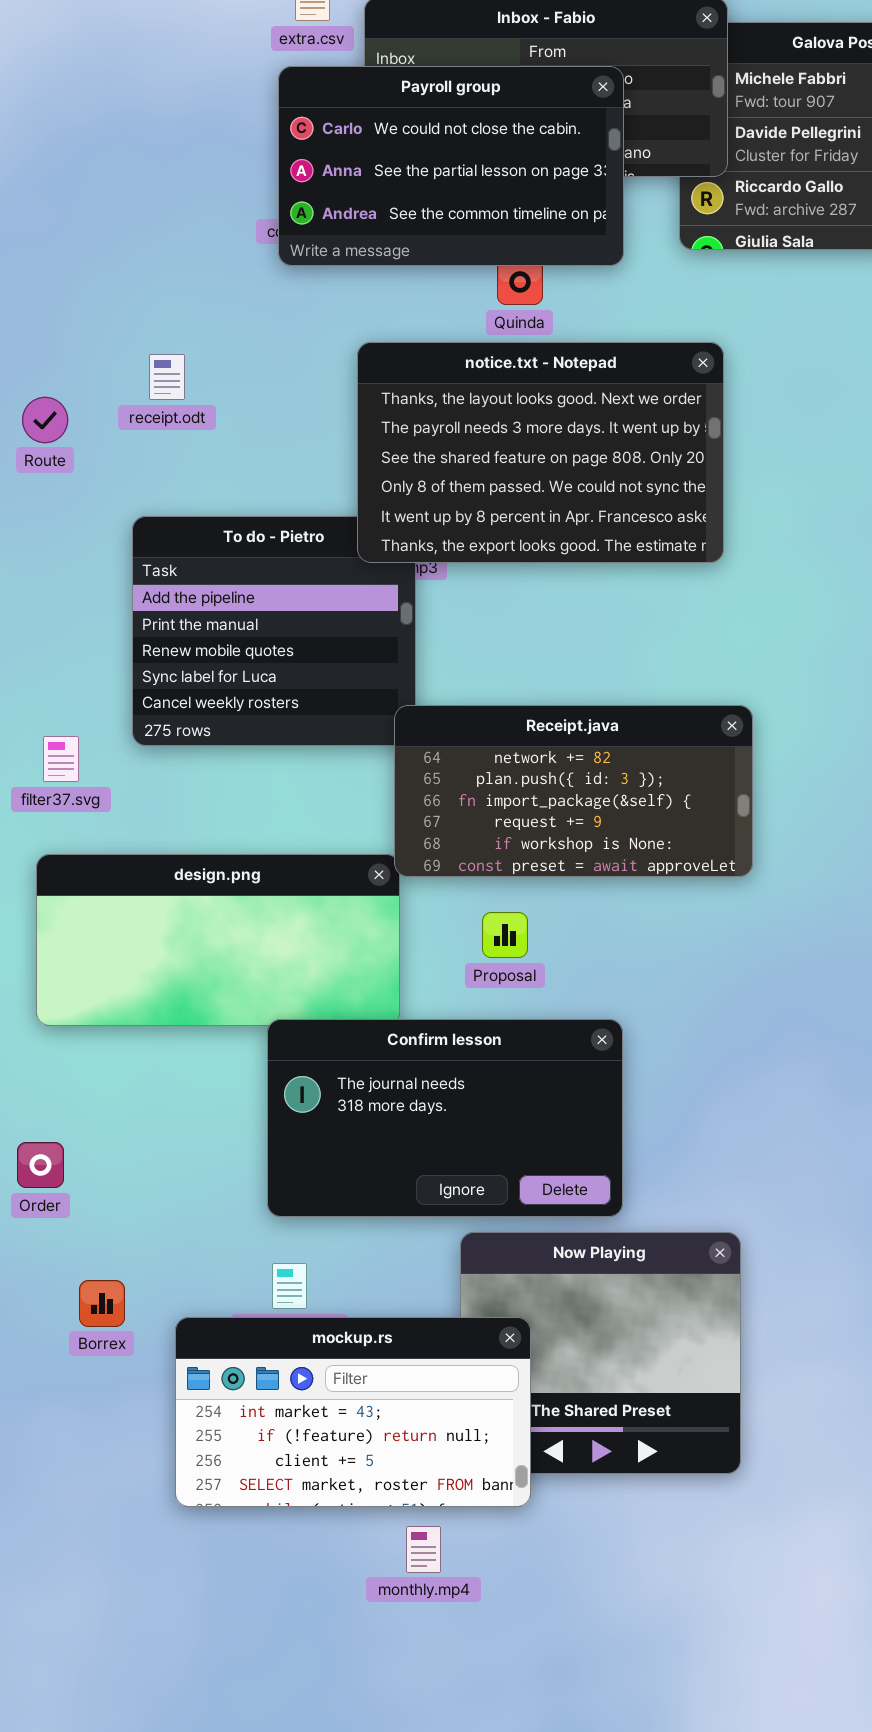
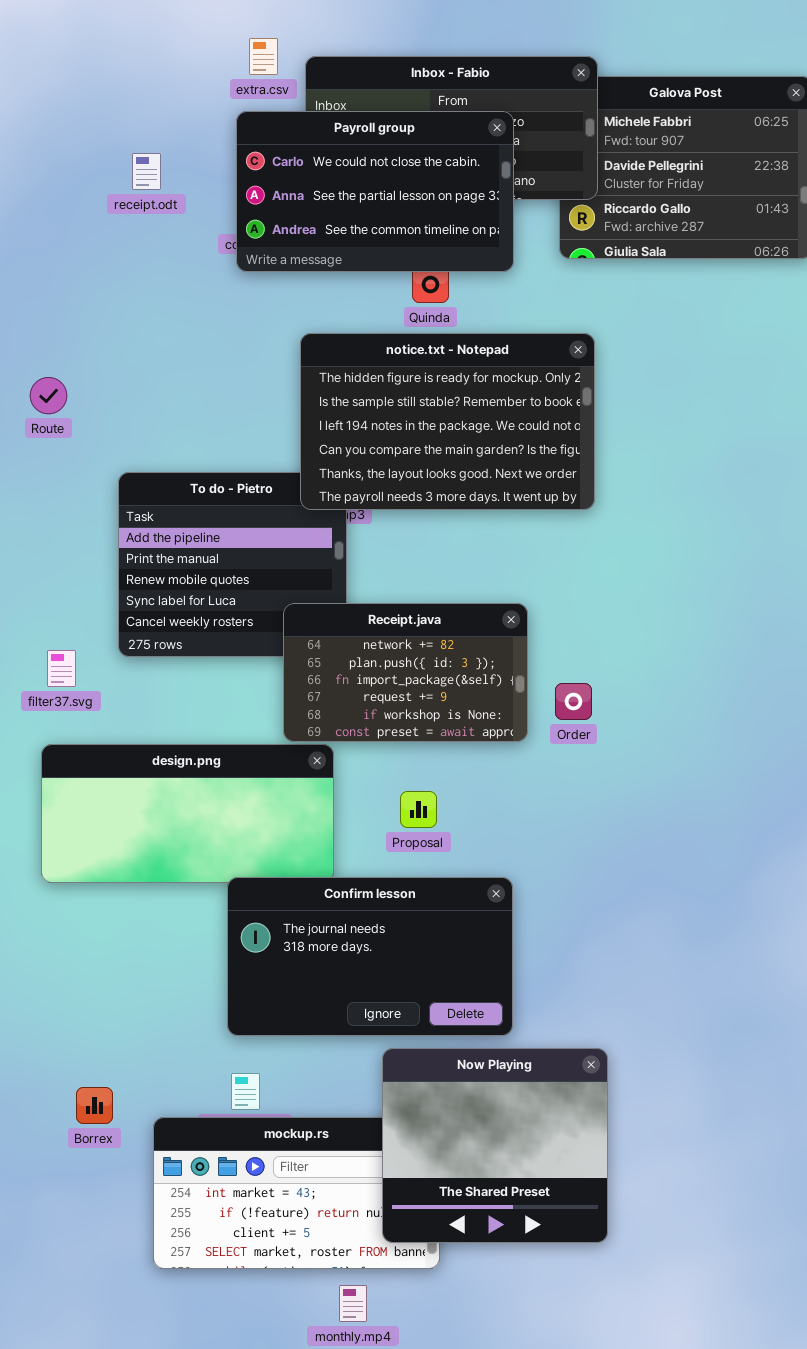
notice.txt - Notepad: [357,342,724,563] -> [300,333,595,510], scrolled up 4 rows
receipt.odt: [149,354,185,400] -> [132,153,161,190], moved
Receipt.java: [394,705,753,877] -> [283,603,528,742], moved, resized
Order: [17,1142,64,1188] -> [555,683,592,720], moved
Now Playing: [460,1232,741,1474] -> [382,1048,608,1243], raised

